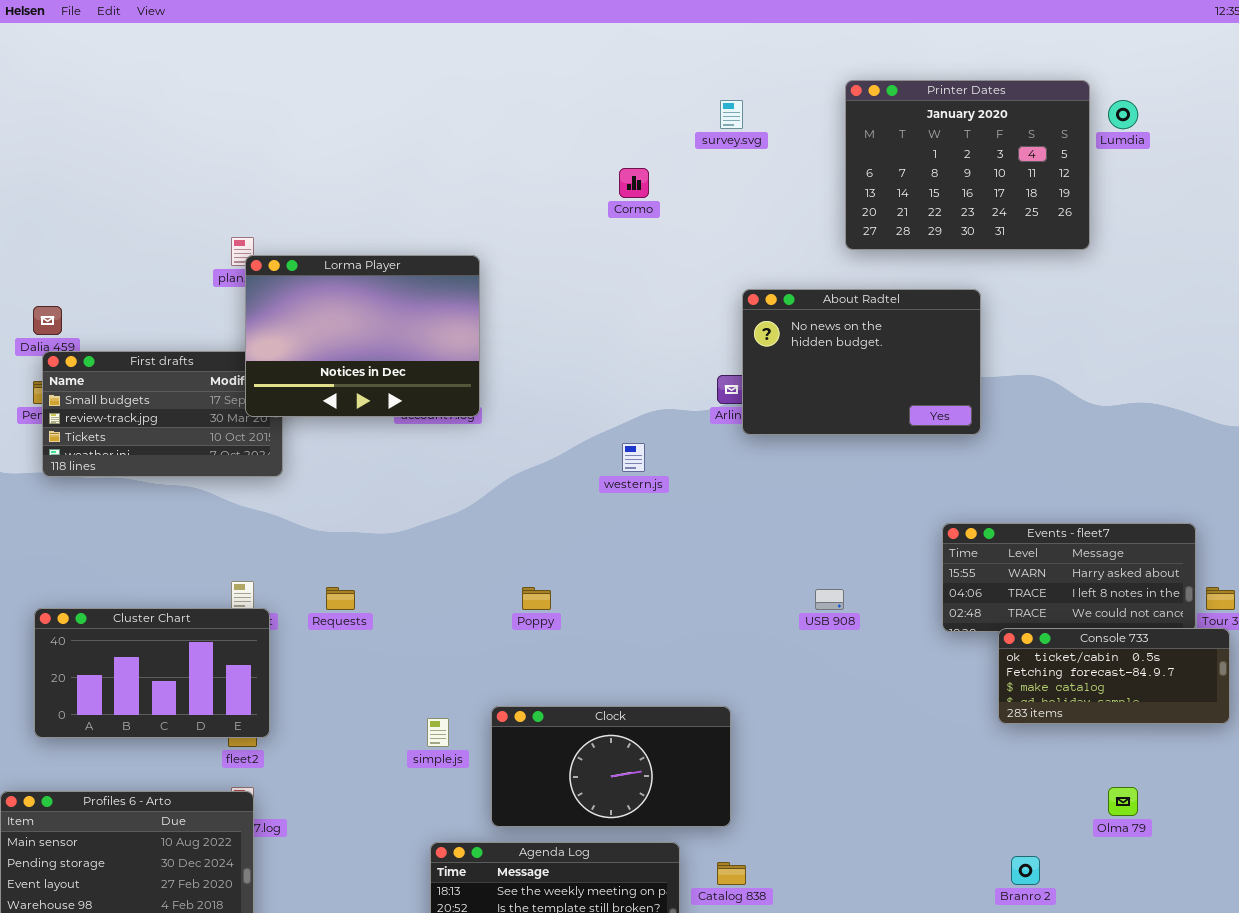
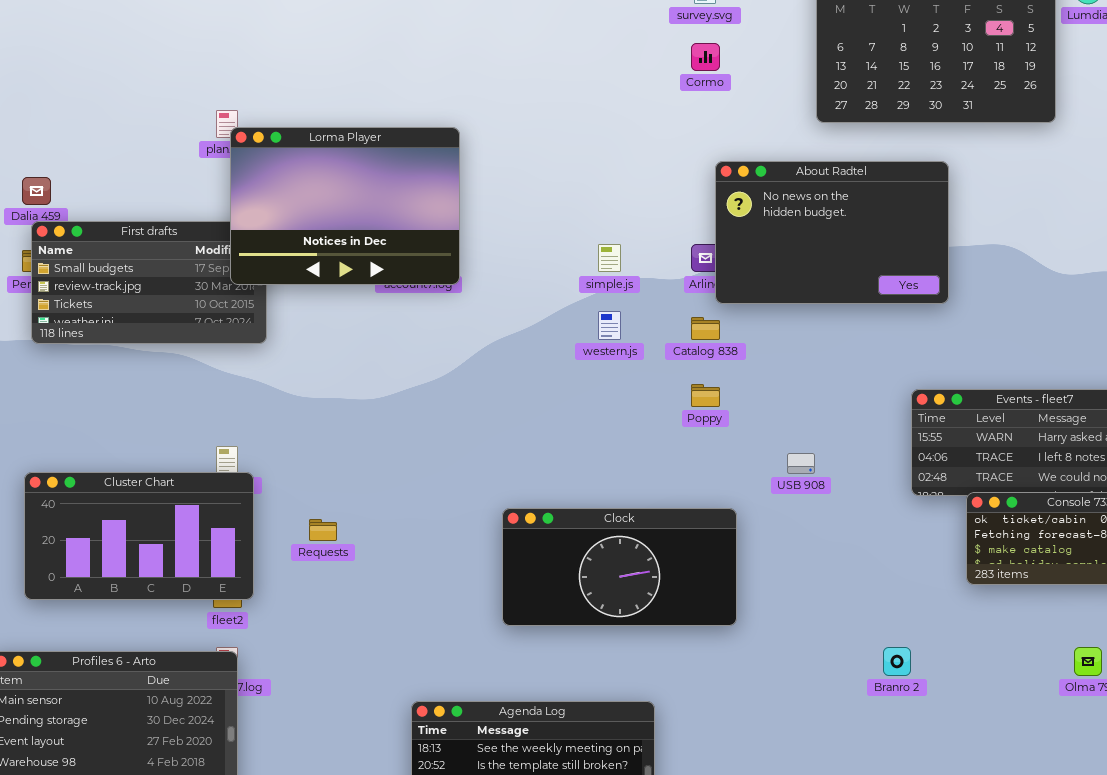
Cormo: [619,168,649,198] -> [691,43,720,71], moved
Requests: [326,587,355,610] -> [309,519,337,541], moved
Poppy: [522,587,551,610] -> [691,384,720,407], moved
Clock: [491,706,731,827] -> [502,508,737,626], moved
simple.js: [427,718,449,747] -> [598,244,621,272], moved
Branro 2: [1011,856,1040,885] -> [883,647,911,676], moved
Catalog 838: [717,862,746,885] -> [691,317,720,340], moved

